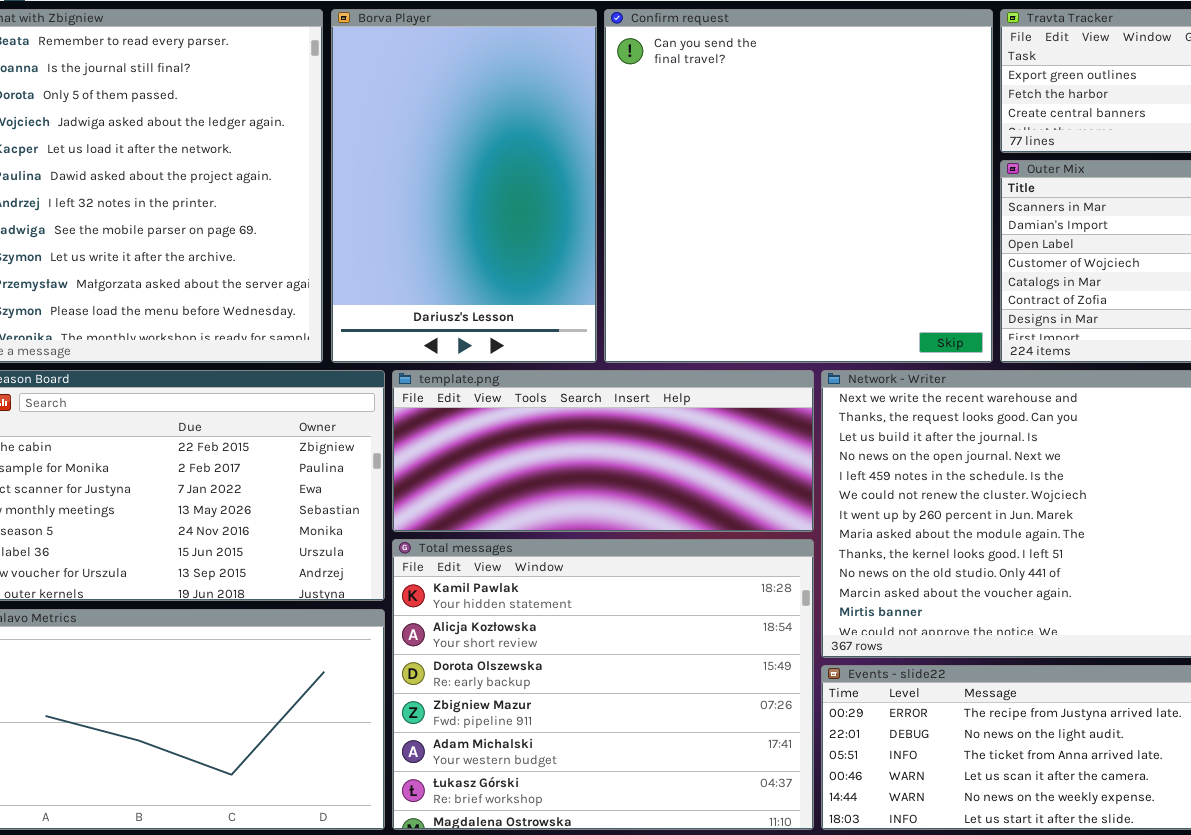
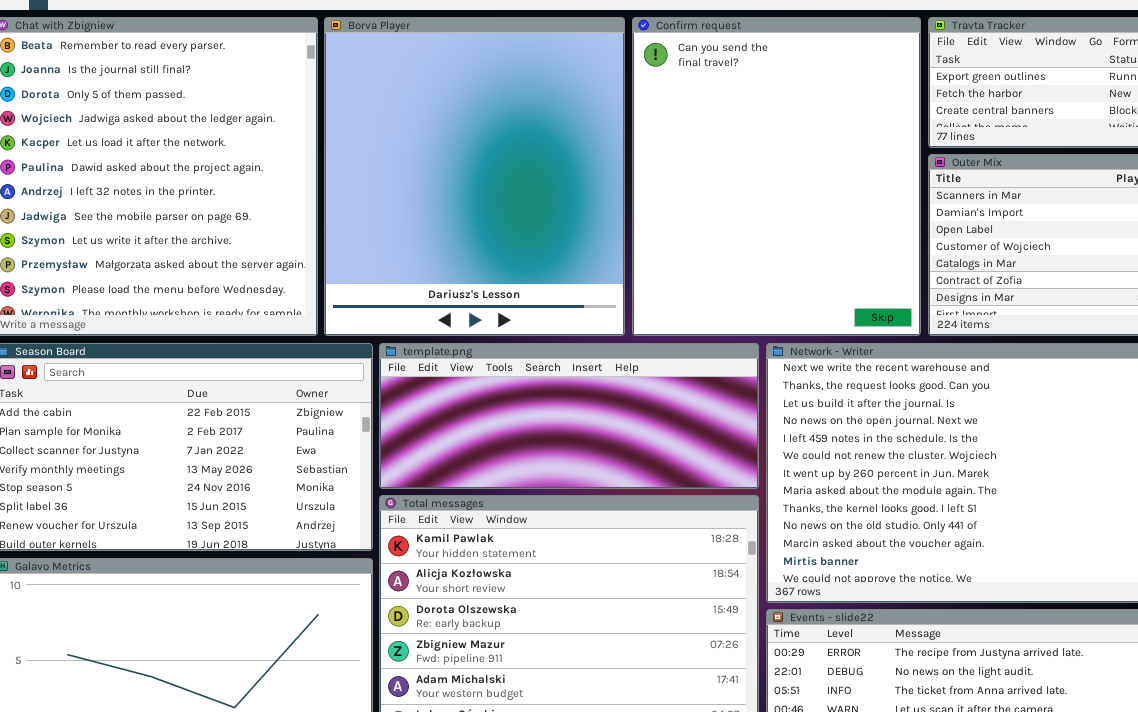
Borva Player: [331,9,597,363] -> [324,17,625,336], resized
Confirm request: [604,9,993,363] -> [632,17,921,336], resized

